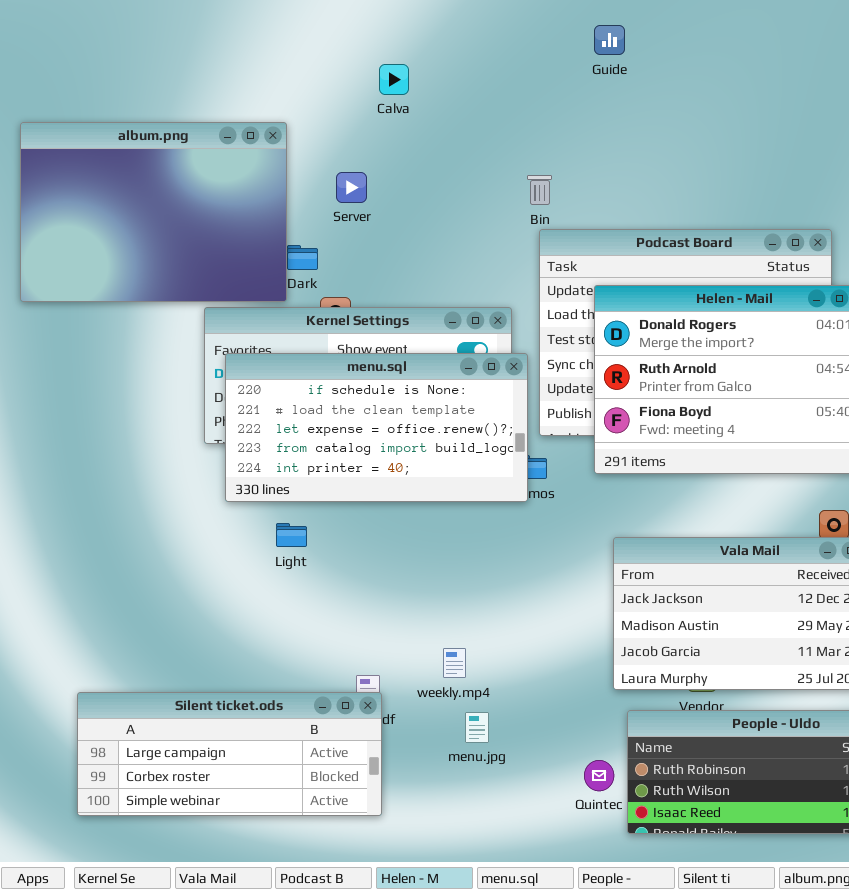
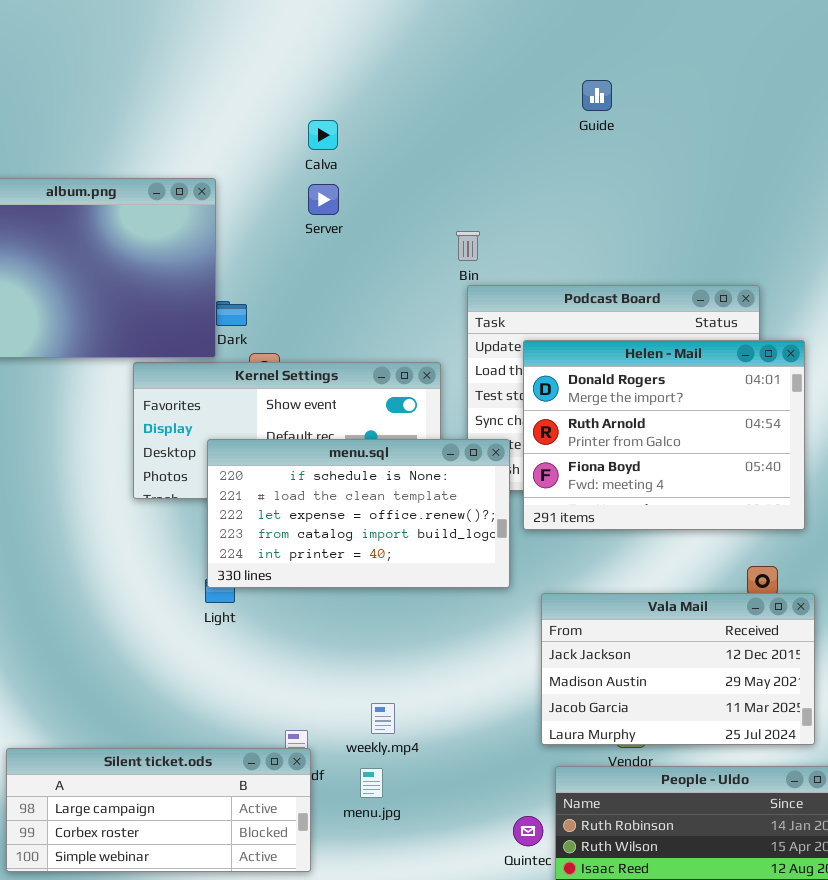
Guide: [594,25,625,55] -> [582,80,612,111], moved
Server: [336,172,367,203] -> [308,184,339,215], moved
menu.sql: [225,353,528,502] -> [207,439,510,588], moved
menu.jpg: [465,712,489,743] -> [360,768,383,798], moved

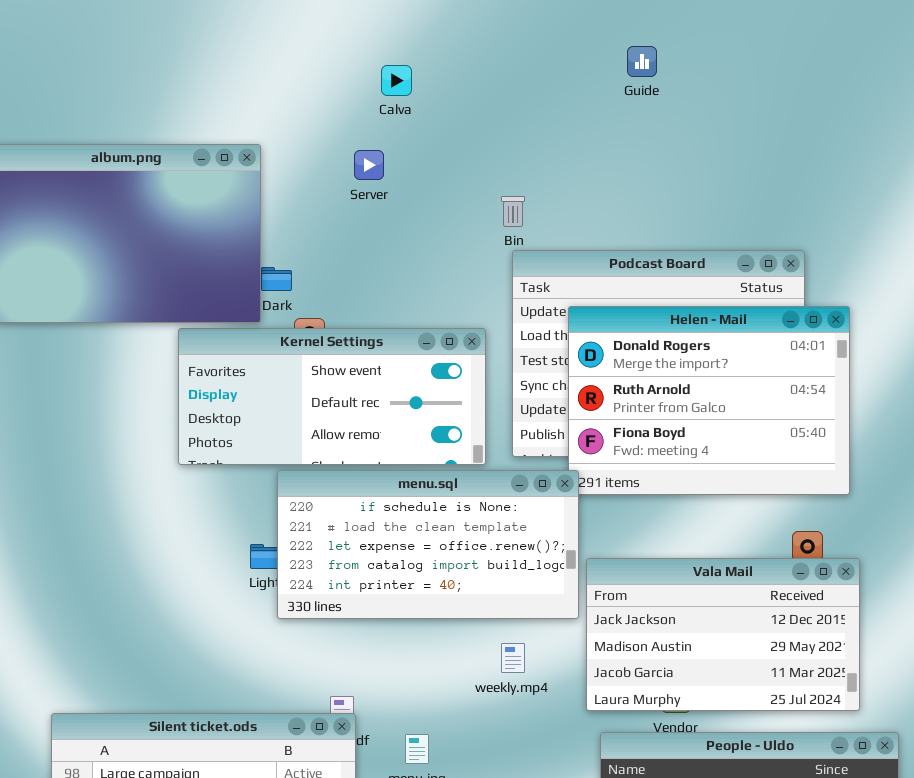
Calva: [308,120,338,150] -> [381,65,412,96], moved
menu.sql: [207,439,510,588] -> [277,470,579,619], moved
weekly.mp4: [371,703,395,734] -> [501,643,525,673], moved

